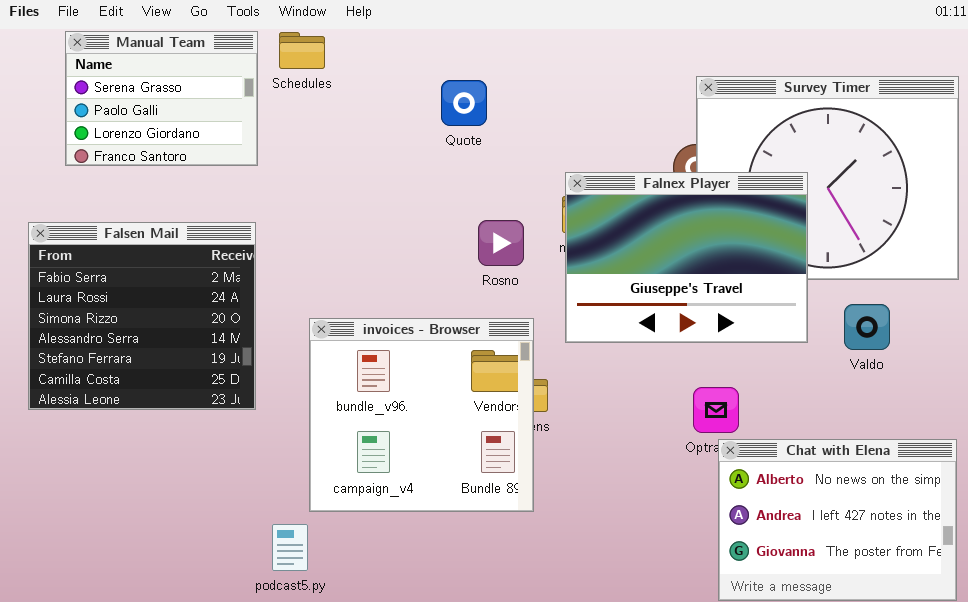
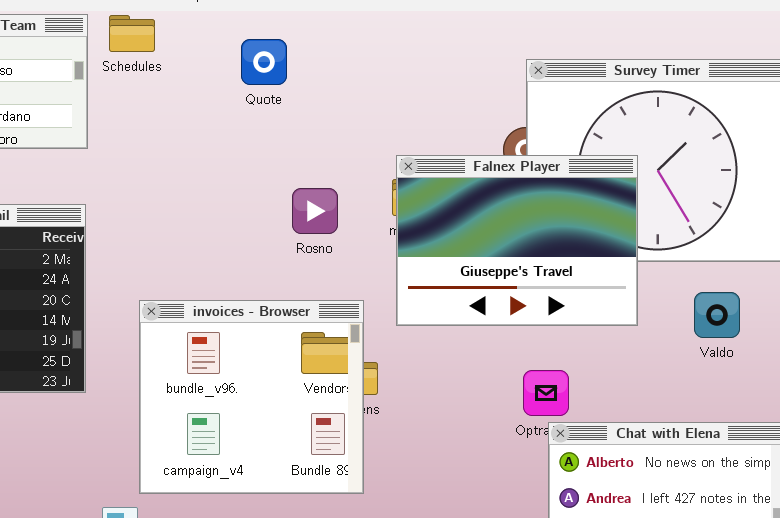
Quote: [441,80,487,126] -> [241,39,287,85], moved
Rosno: [478,220,524,266] -> [292,188,338,234], moved
Valdo: [844,304,890,350] -> [694,292,740,338], moved

